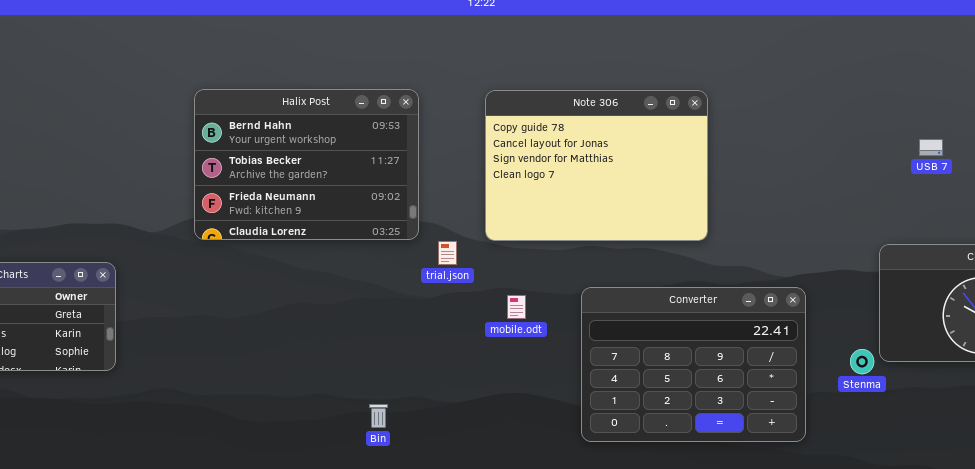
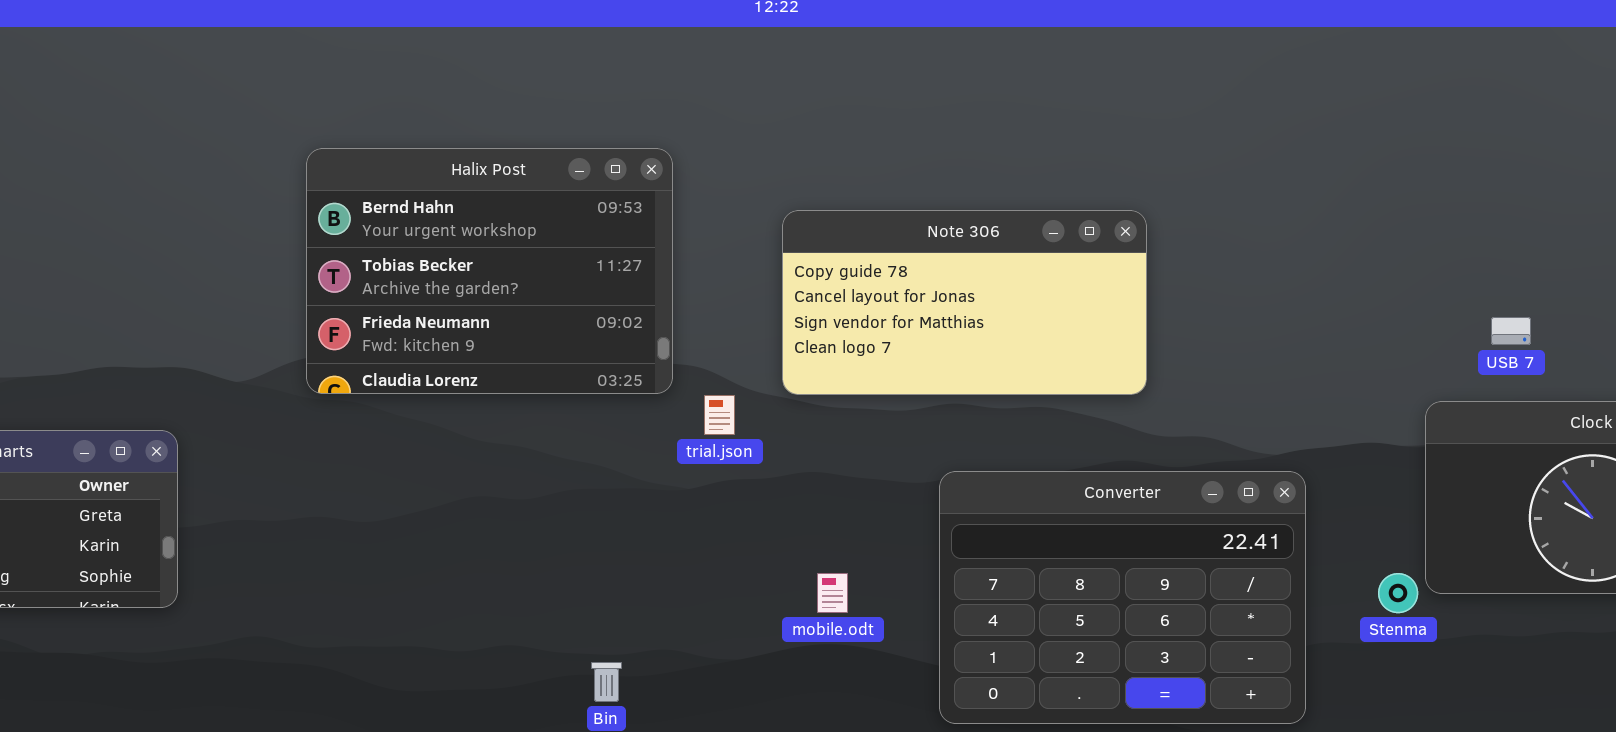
Note 306: [485,90,708,241] -> [782,210,1147,395], resized
USB 7: [919,139,943,156] -> [1491,317,1531,345], moved
mobile.odt: [507,295,526,319] -> [817,573,848,613], moved

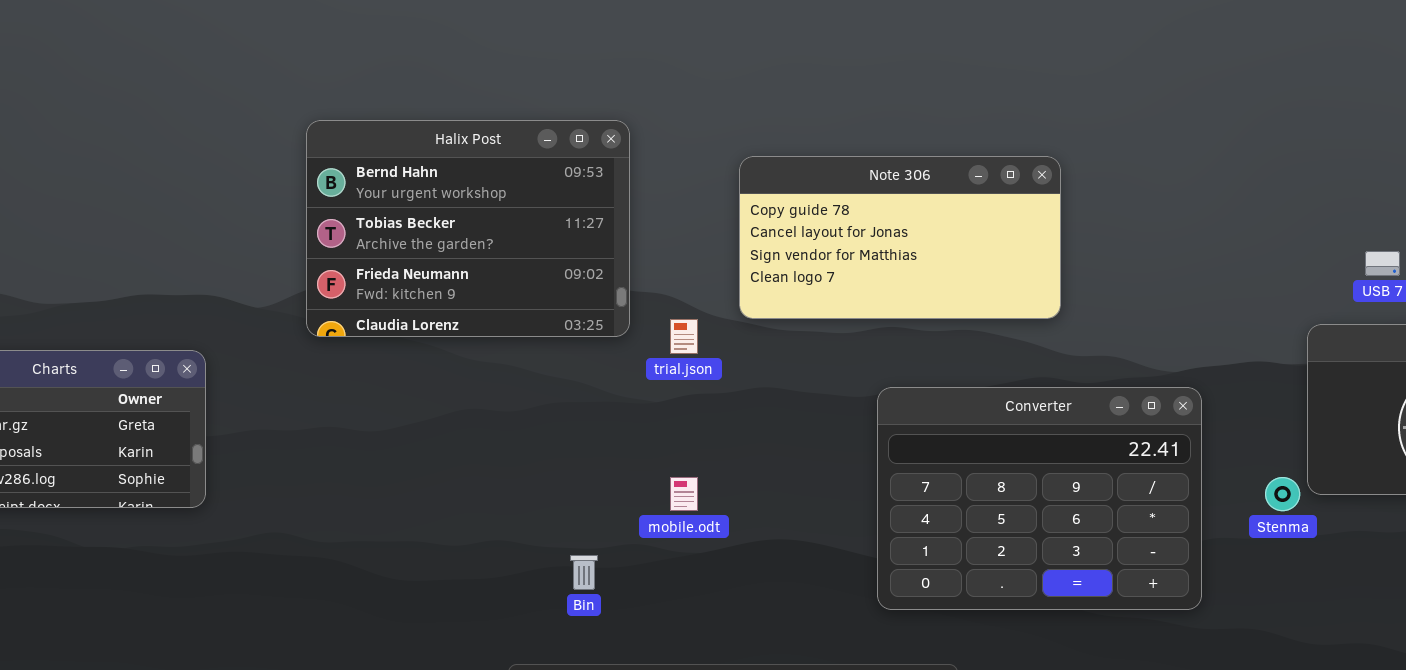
Halix Post: [306,148,673,394] -> [306,120,630,337], moved
mobile.odt: [817,573,848,613] -> [670,477,698,511], moved

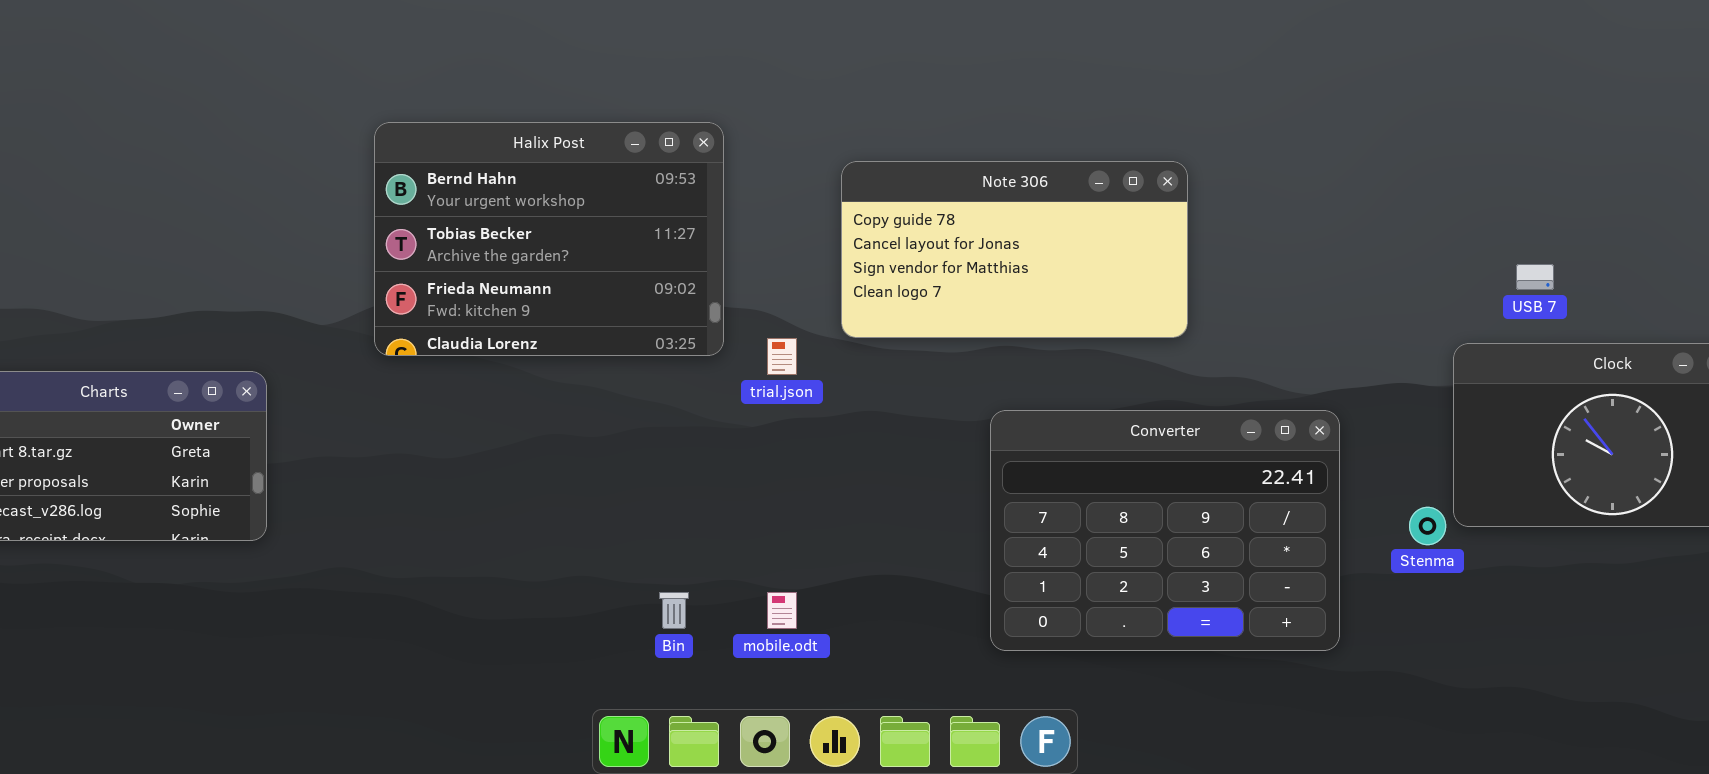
mobile.odt: [670,477,698,511] -> [767,592,797,629], moved

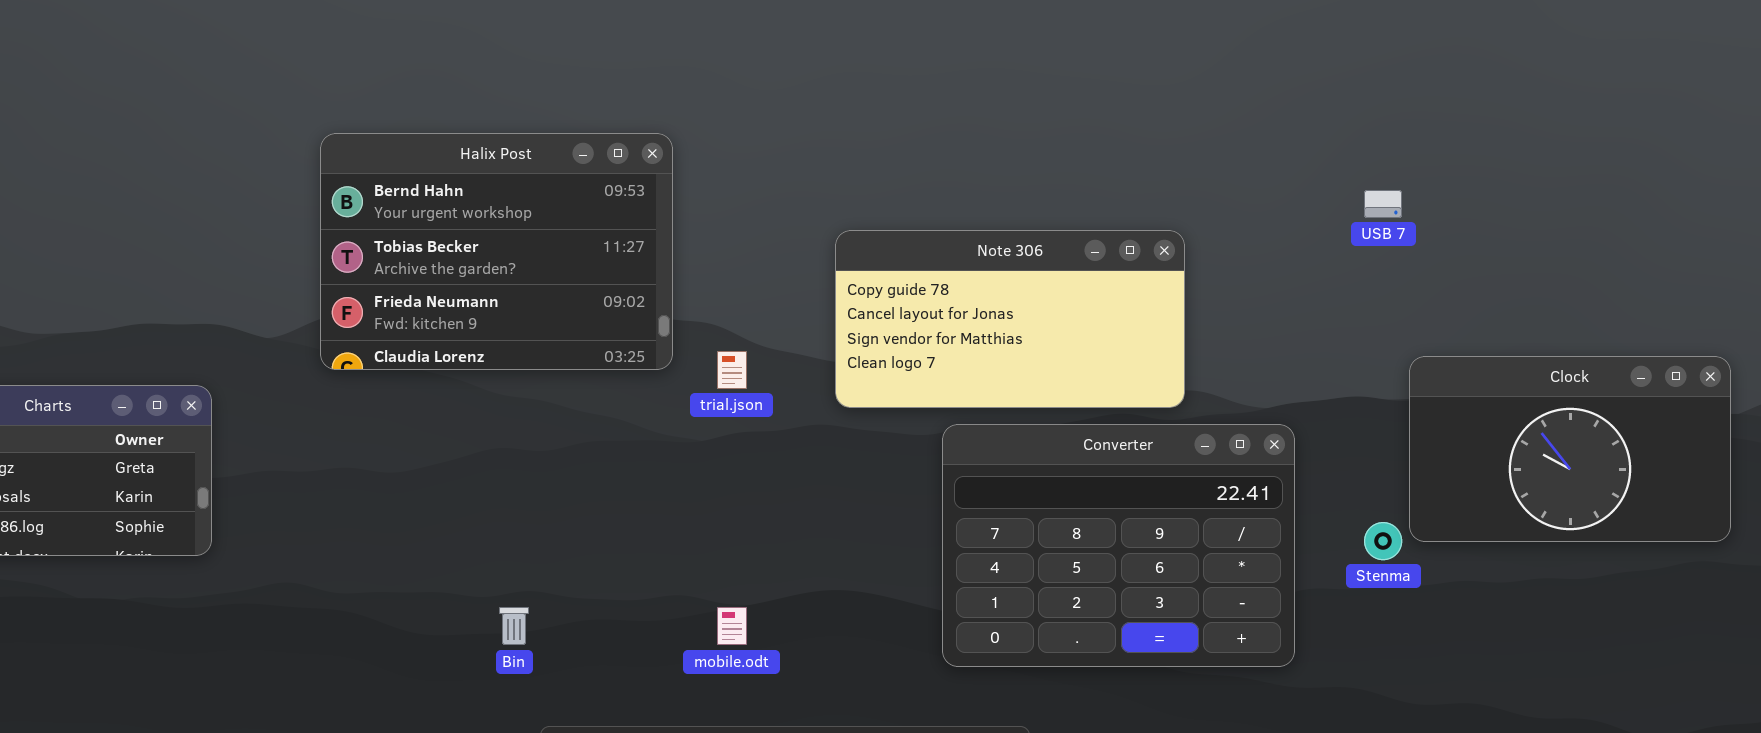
Note 306: [841,161,1188,338] -> [835,230,1185,408], moved
USB 7: [1516,264,1554,290] -> [1364,190,1402,218], moved
Bin: [659,592,689,629] -> [499,607,529,645], moved

